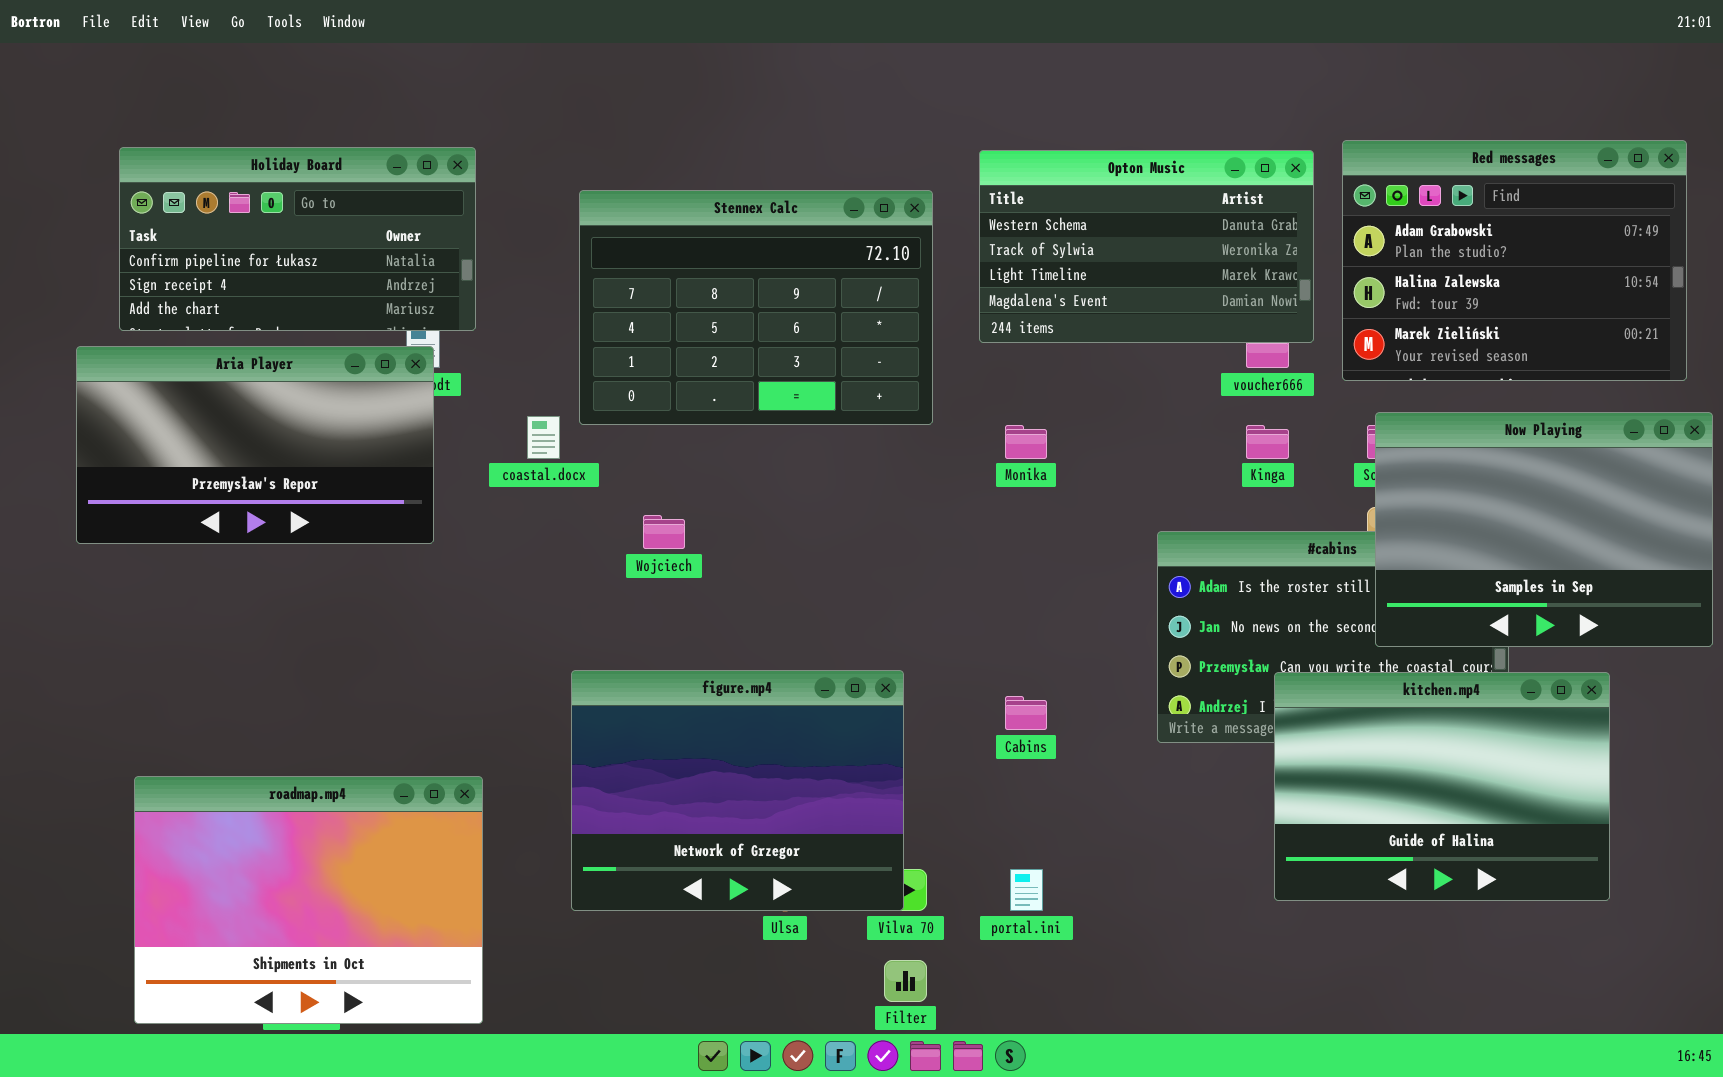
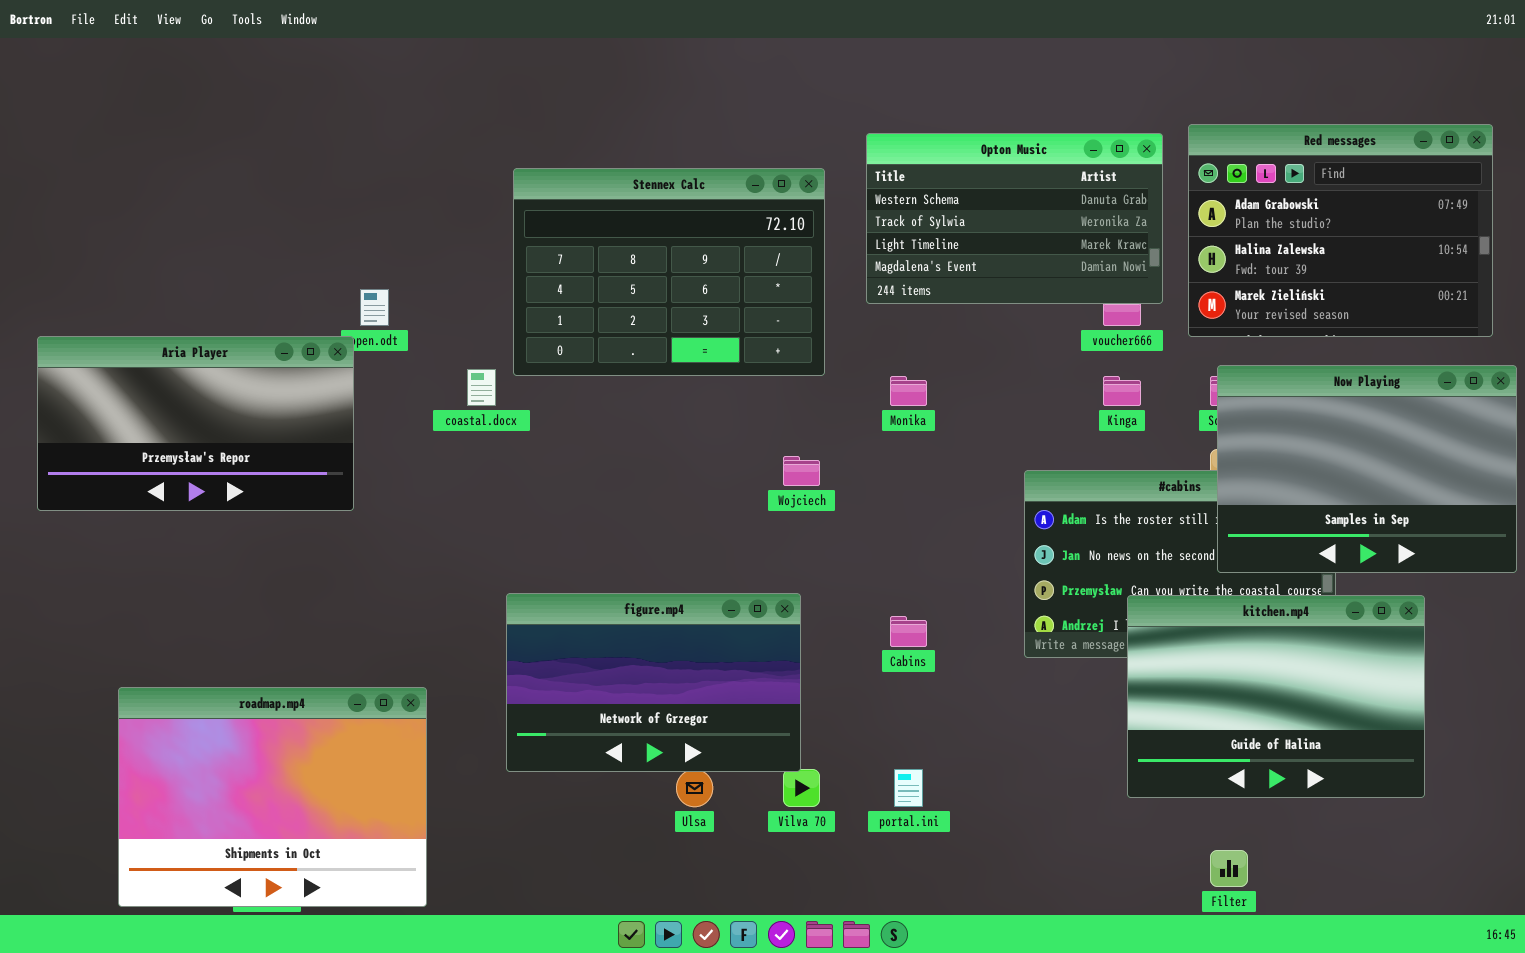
Holiday Board: [119,147,476,331] -> none, closed
Aria Player: [76,346,434,544] -> [37,336,354,511], moved
Wojciech: [643,515,685,549] -> [783,456,820,486], moved
figure.mp4: [571,670,904,911] -> [506,593,801,772], resized
Filter: [884,960,927,1002] -> [1210,850,1248,887], moved

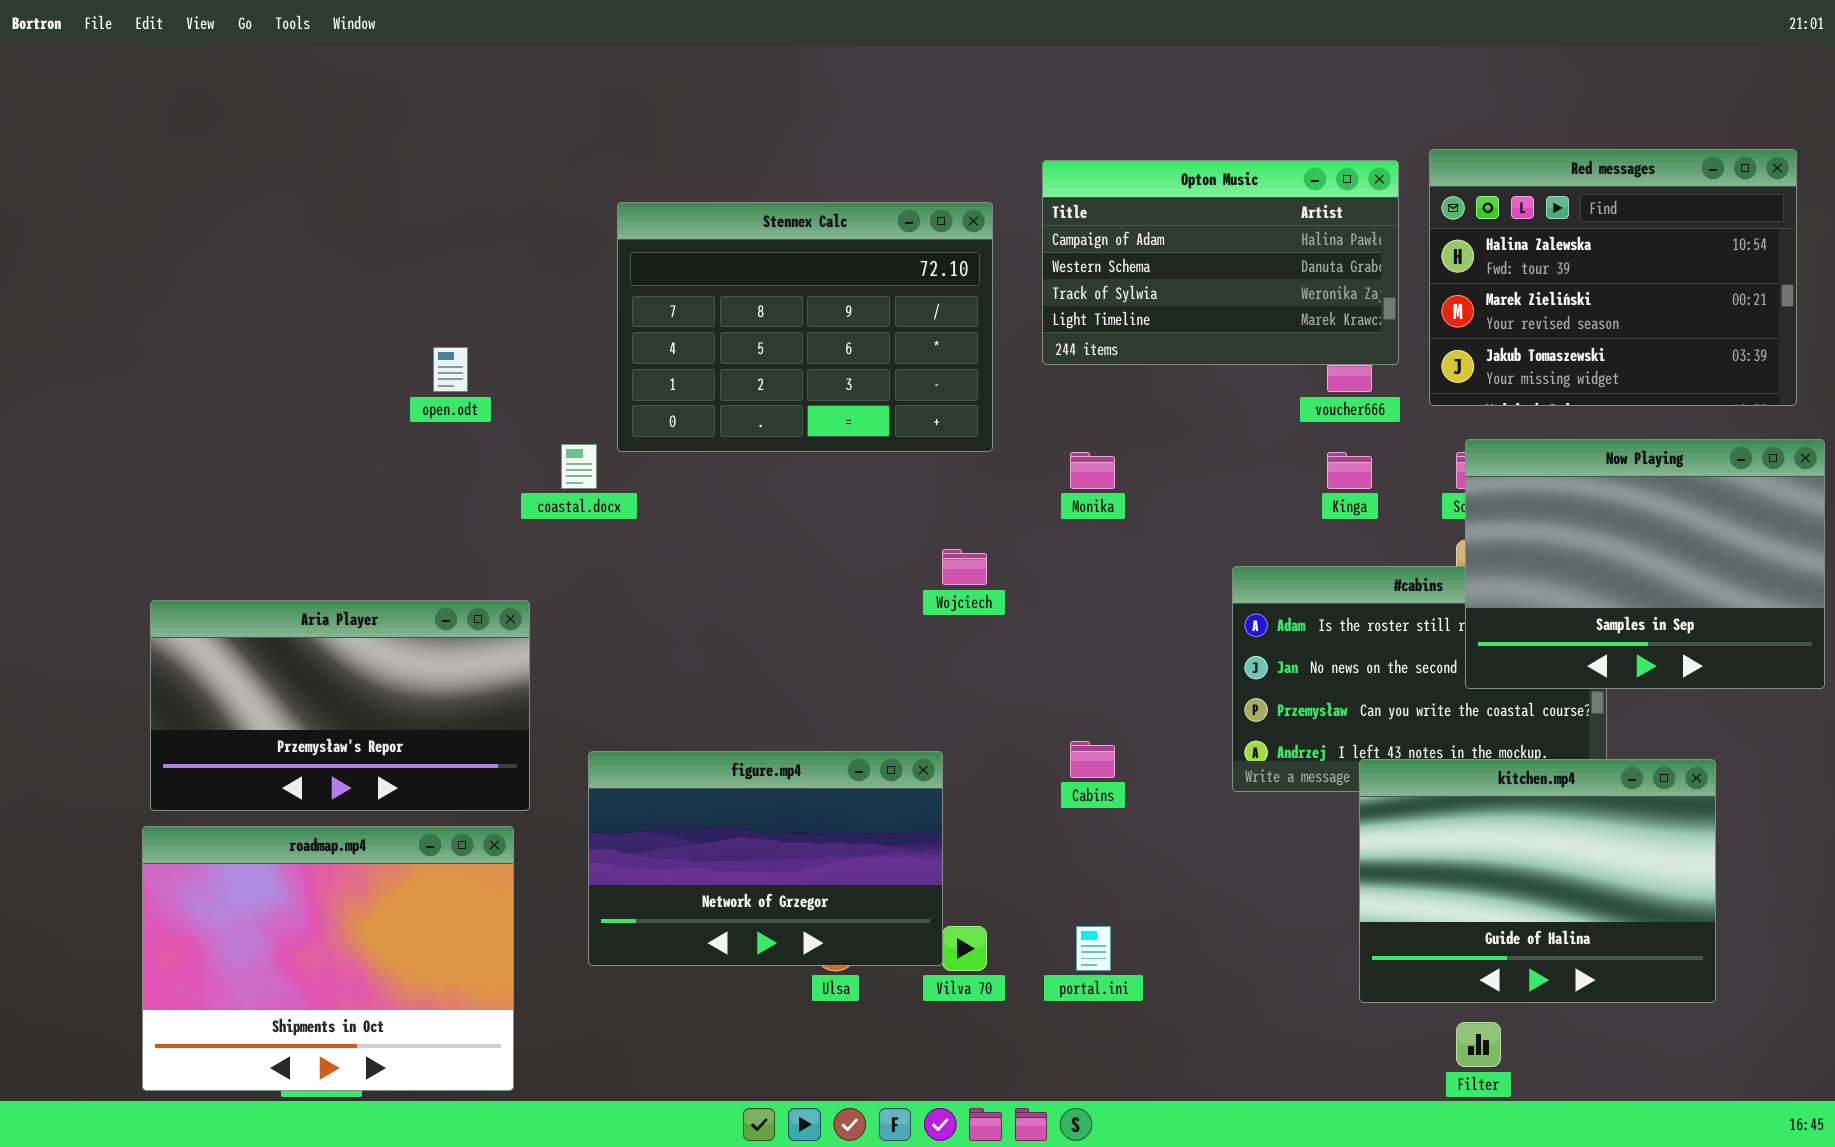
Red messages: [1188,124,1493,337] -> [1429,149,1797,406], scrolled down 1 row
Opton Music: [866,133,1163,304] -> [1042,160,1399,365], scrolled up 1 row
Aria Player: [37,336,354,511] -> [150,600,530,811], moved
figure.mp4: [506,593,801,772] -> [588,751,943,966], moved
kitchen.mp4: [1127,595,1425,798] -> [1359,759,1716,1003], moved

